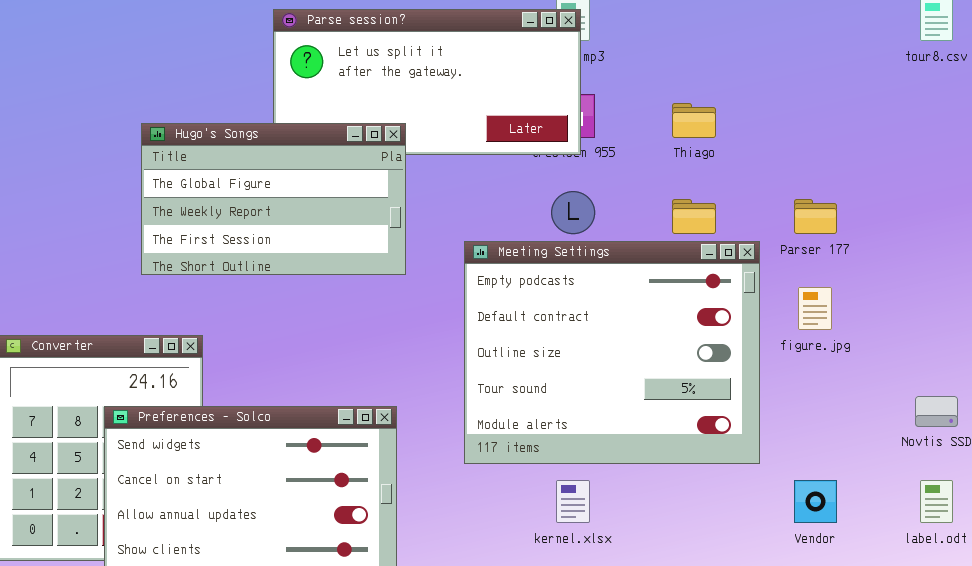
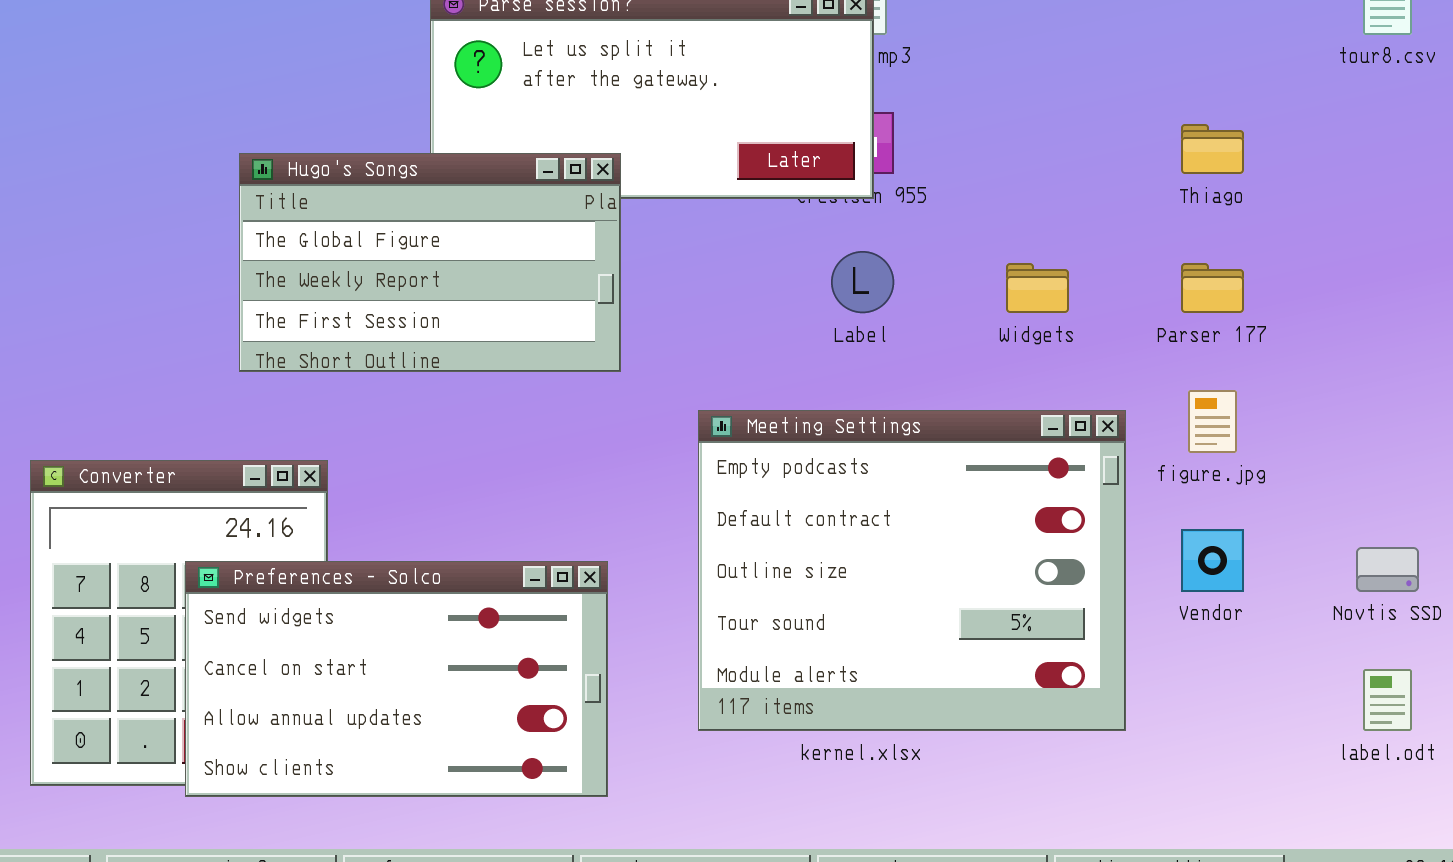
Thiago: [672,103,716,138] -> [1181,124,1244,174], moved
Meeting Settings: [464,241,760,464] -> [698,410,1126,731], moved
Vendor: [794,480,837,523] -> [1181,529,1244,592], moved

